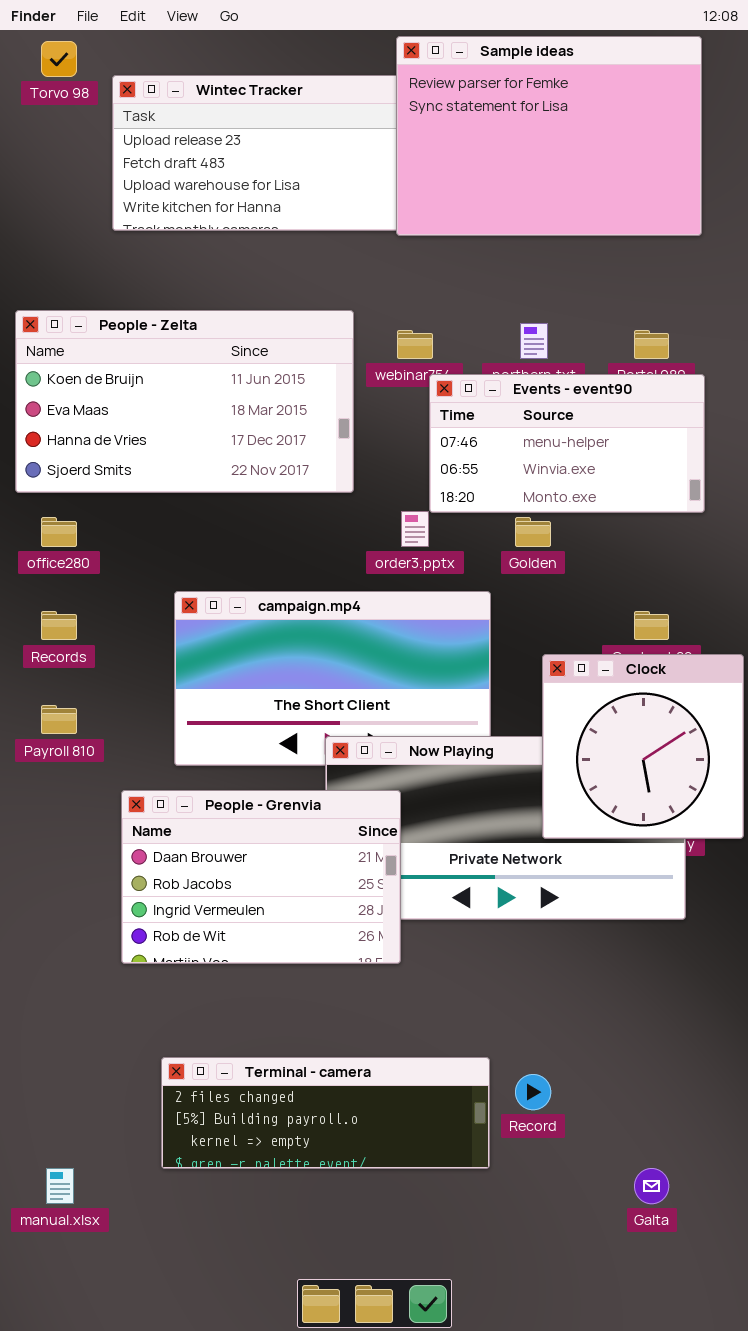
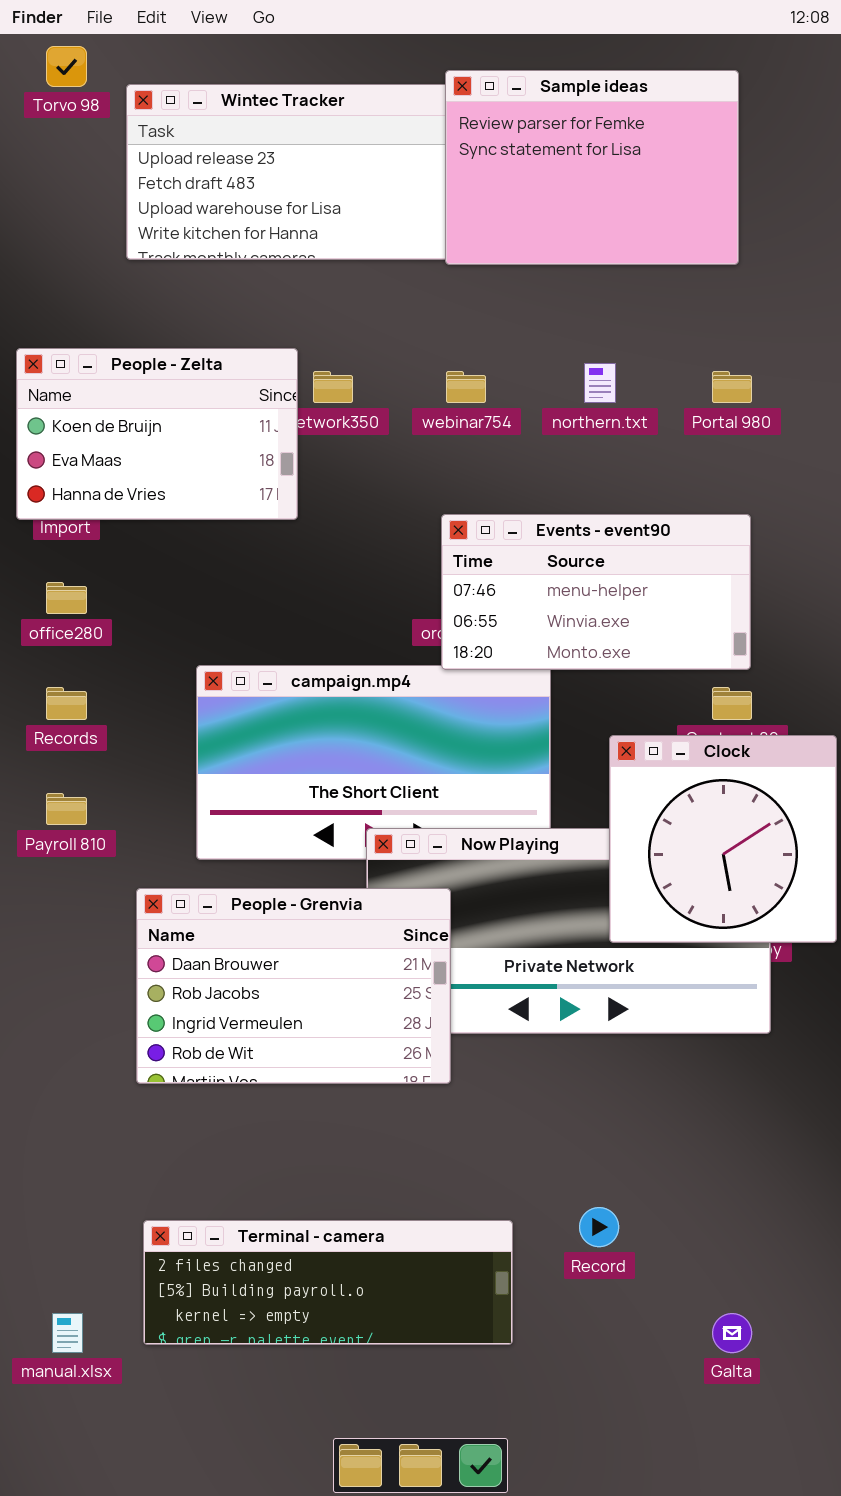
Sample ideas: [396,36,702,236] -> [445,70,739,265], resized
People - Zelta: [15,310,354,493] -> [16,348,298,520], resized
Events - event90: [429,374,705,513] -> [441,514,751,670], moved
Terminal - camera: [161,1057,490,1169] -> [143,1220,513,1345], moved

